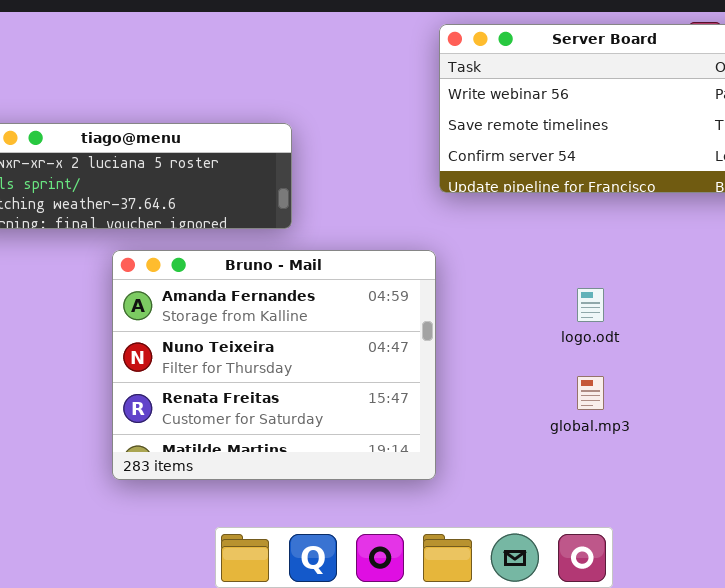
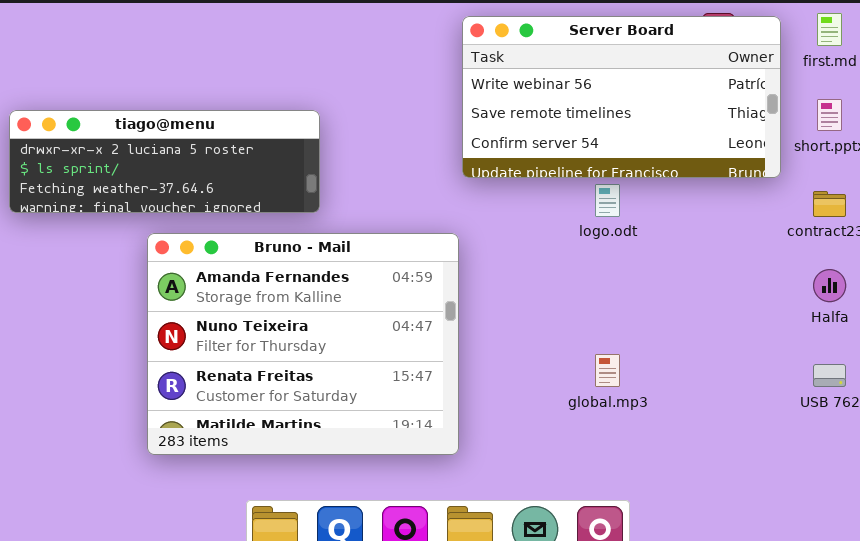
logo.odt: [577,288,604,322] -> [595,184,620,217], moved

